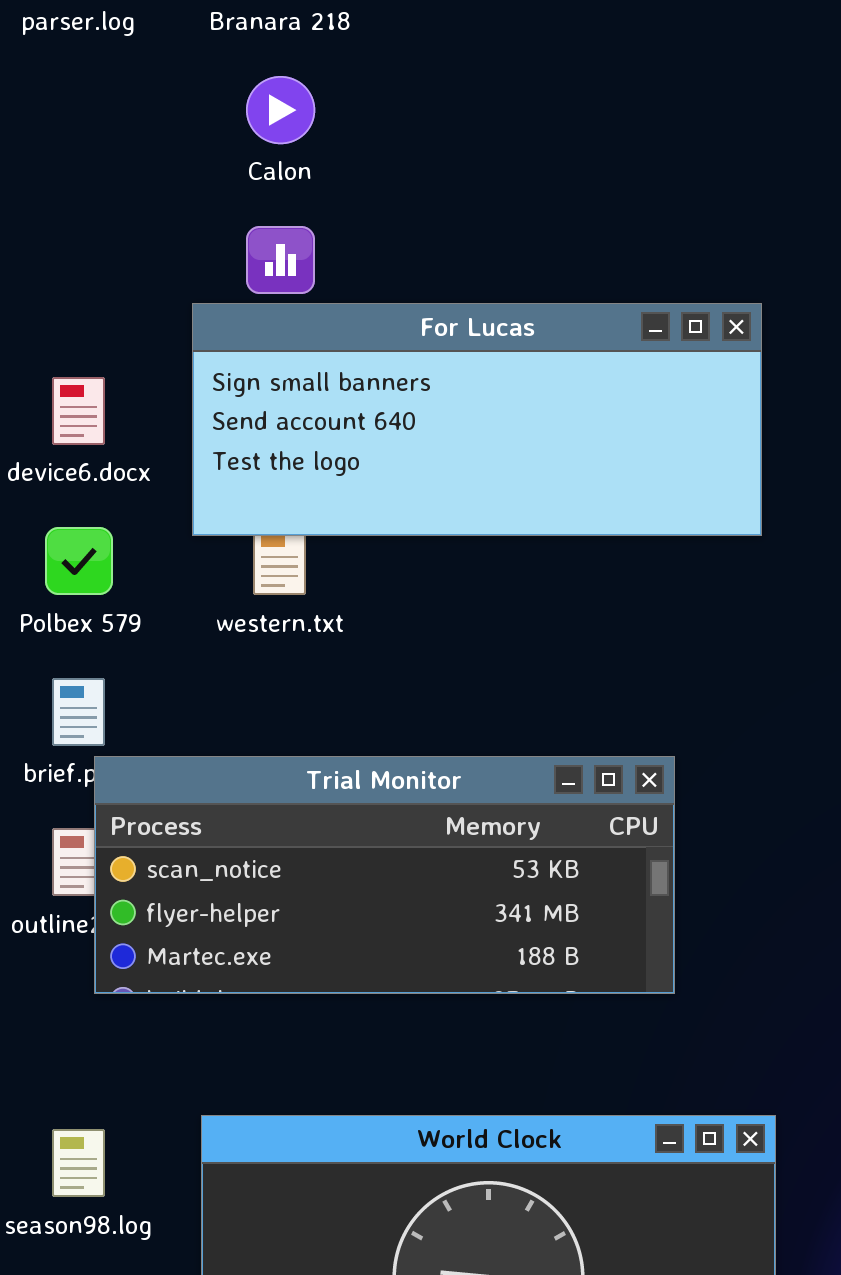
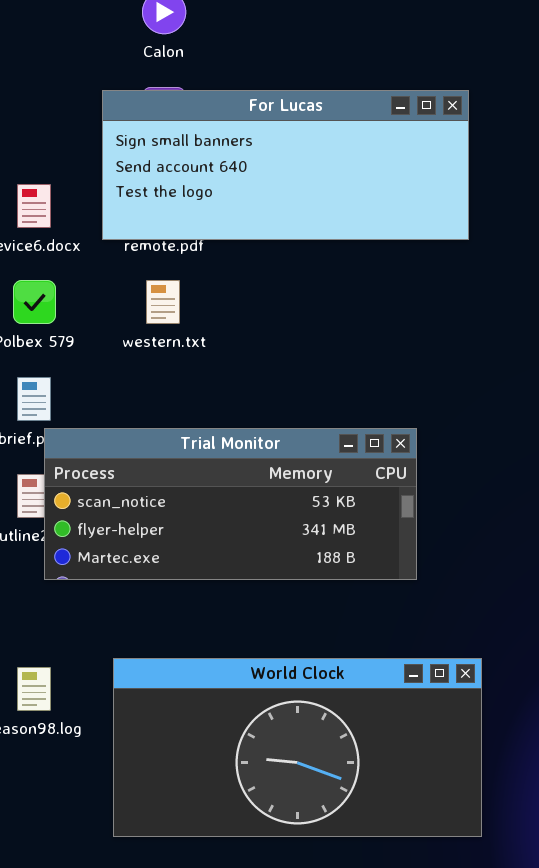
For Lucas: [192,303,762,536] -> [102,90,469,240], moved

